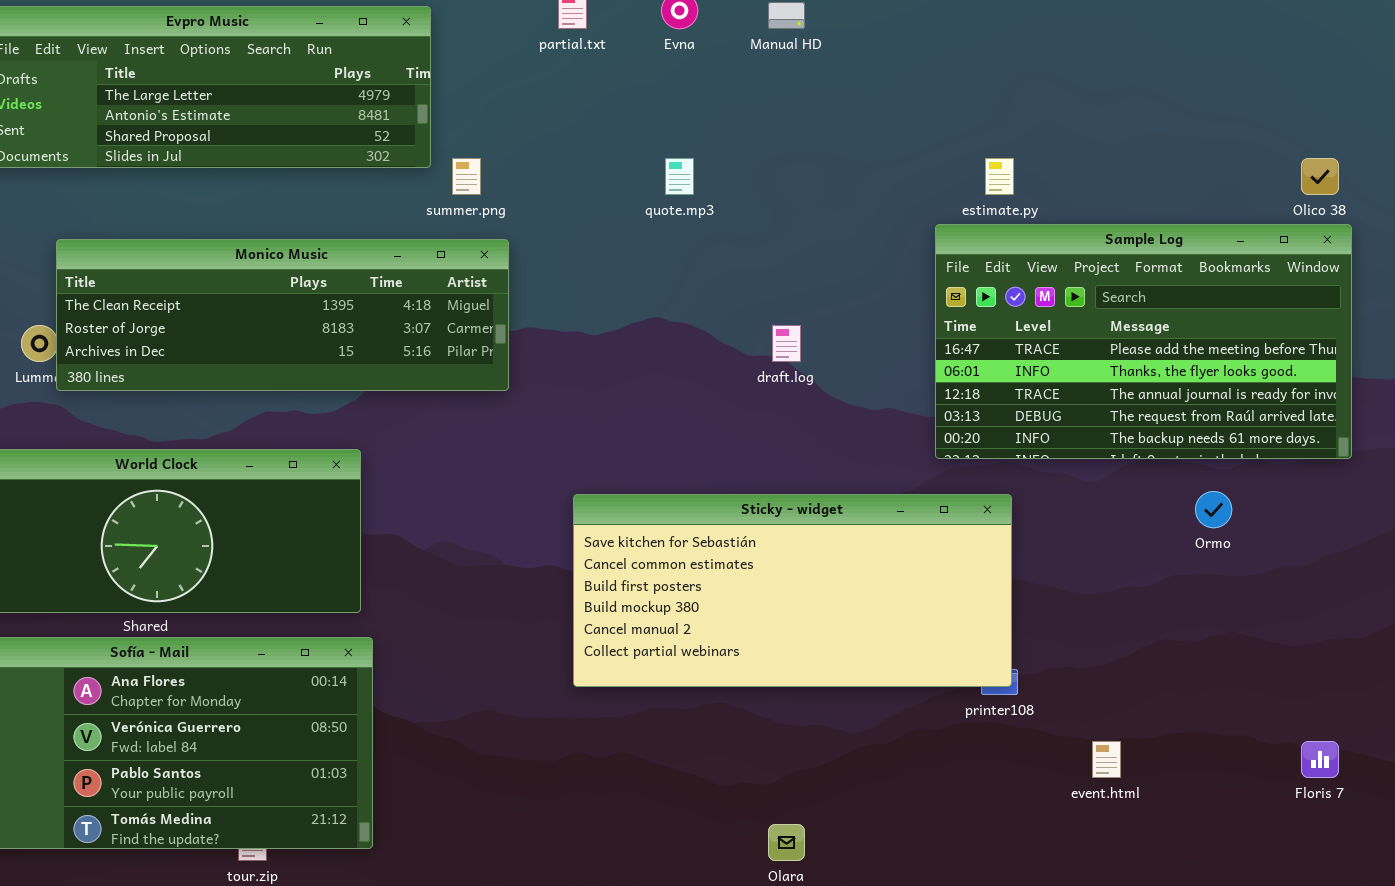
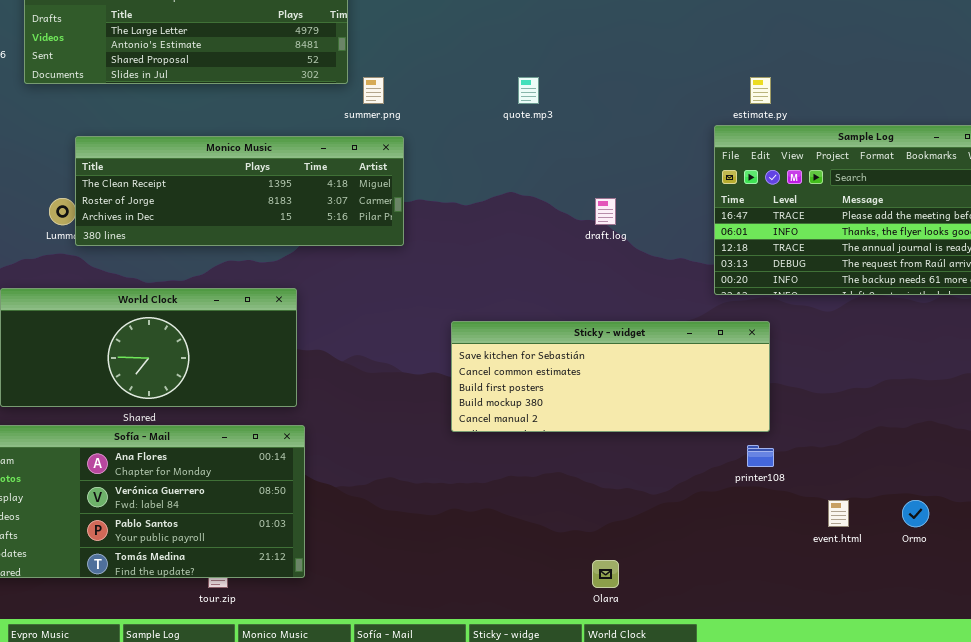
Ormo: [1195,491,1232,528] -> [902,500,929,527], moved
Sticky - widget: [573,494,1012,687] -> [451,321,770,432], resized

